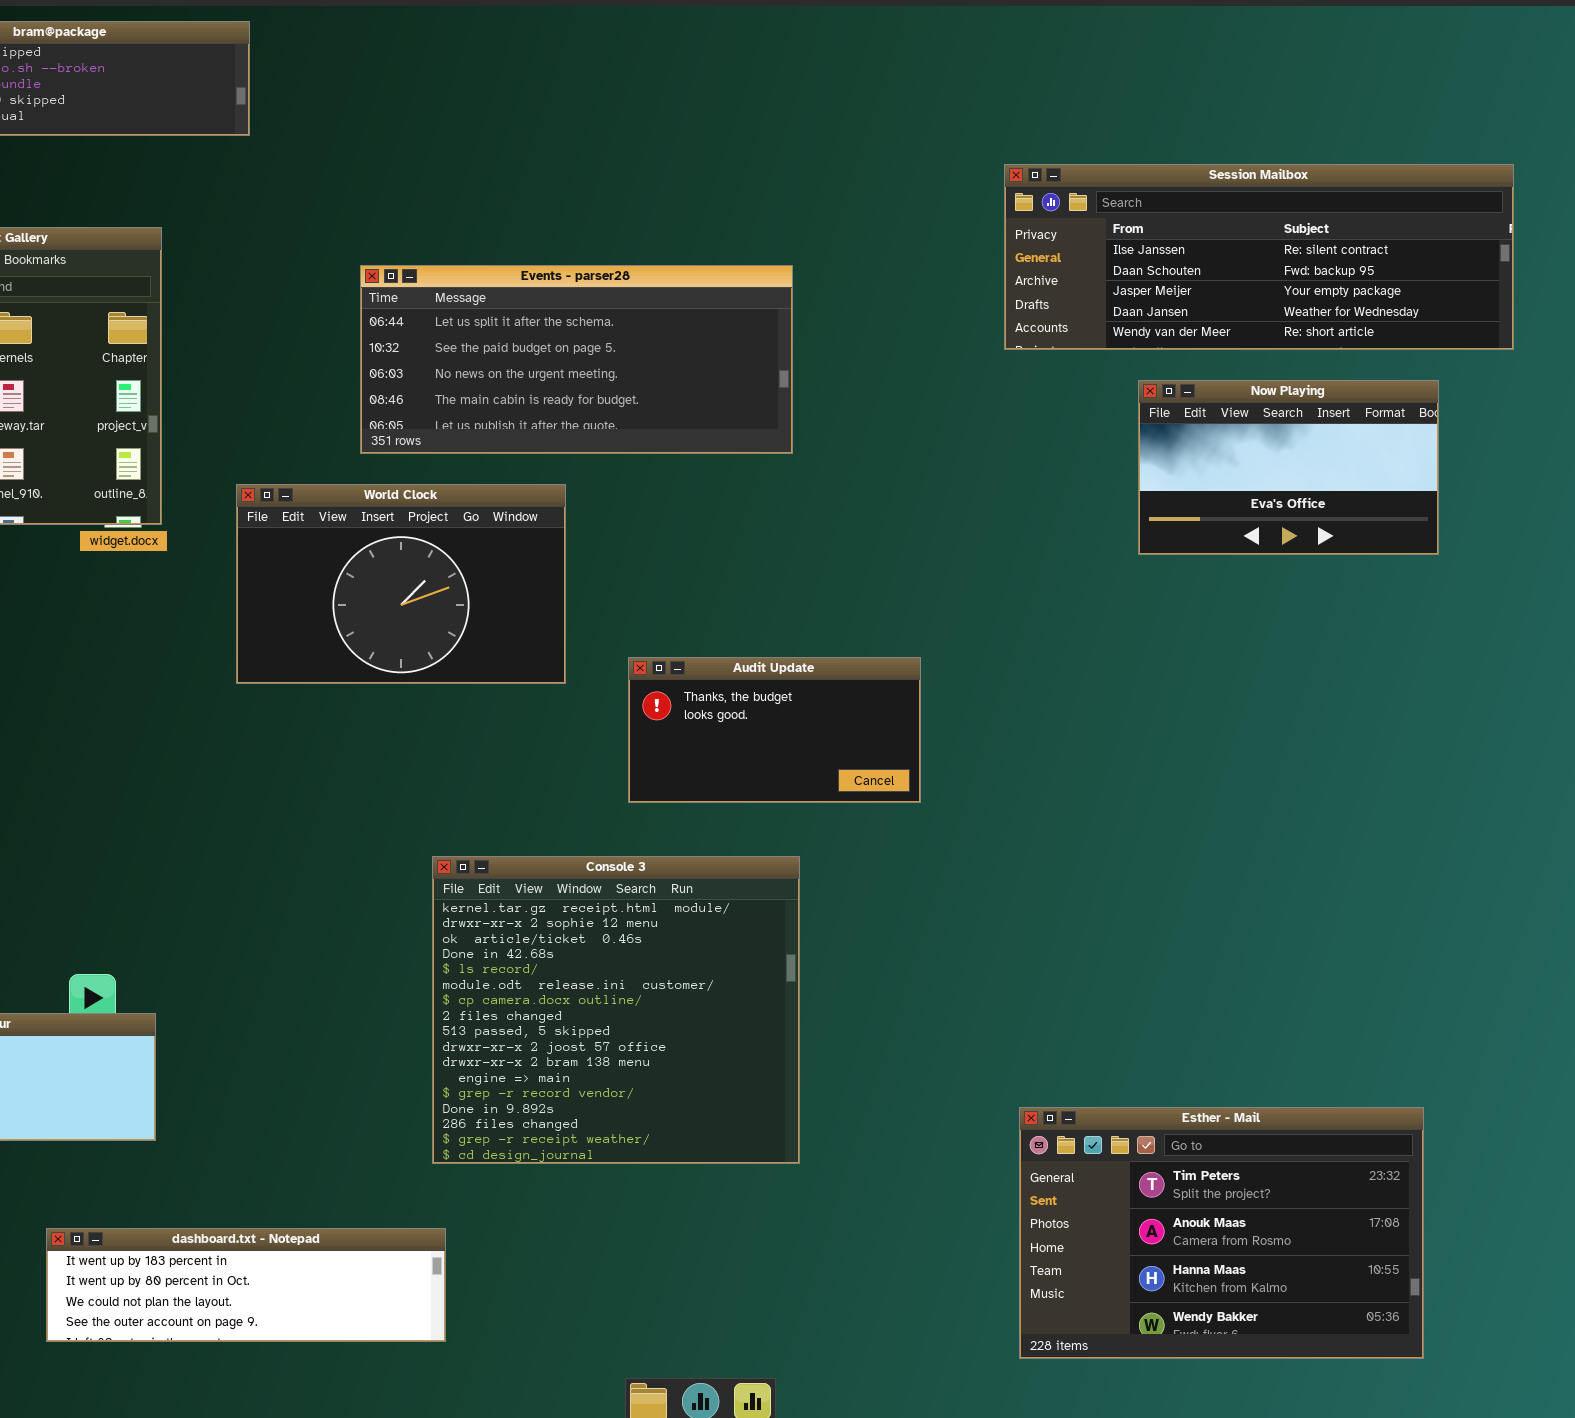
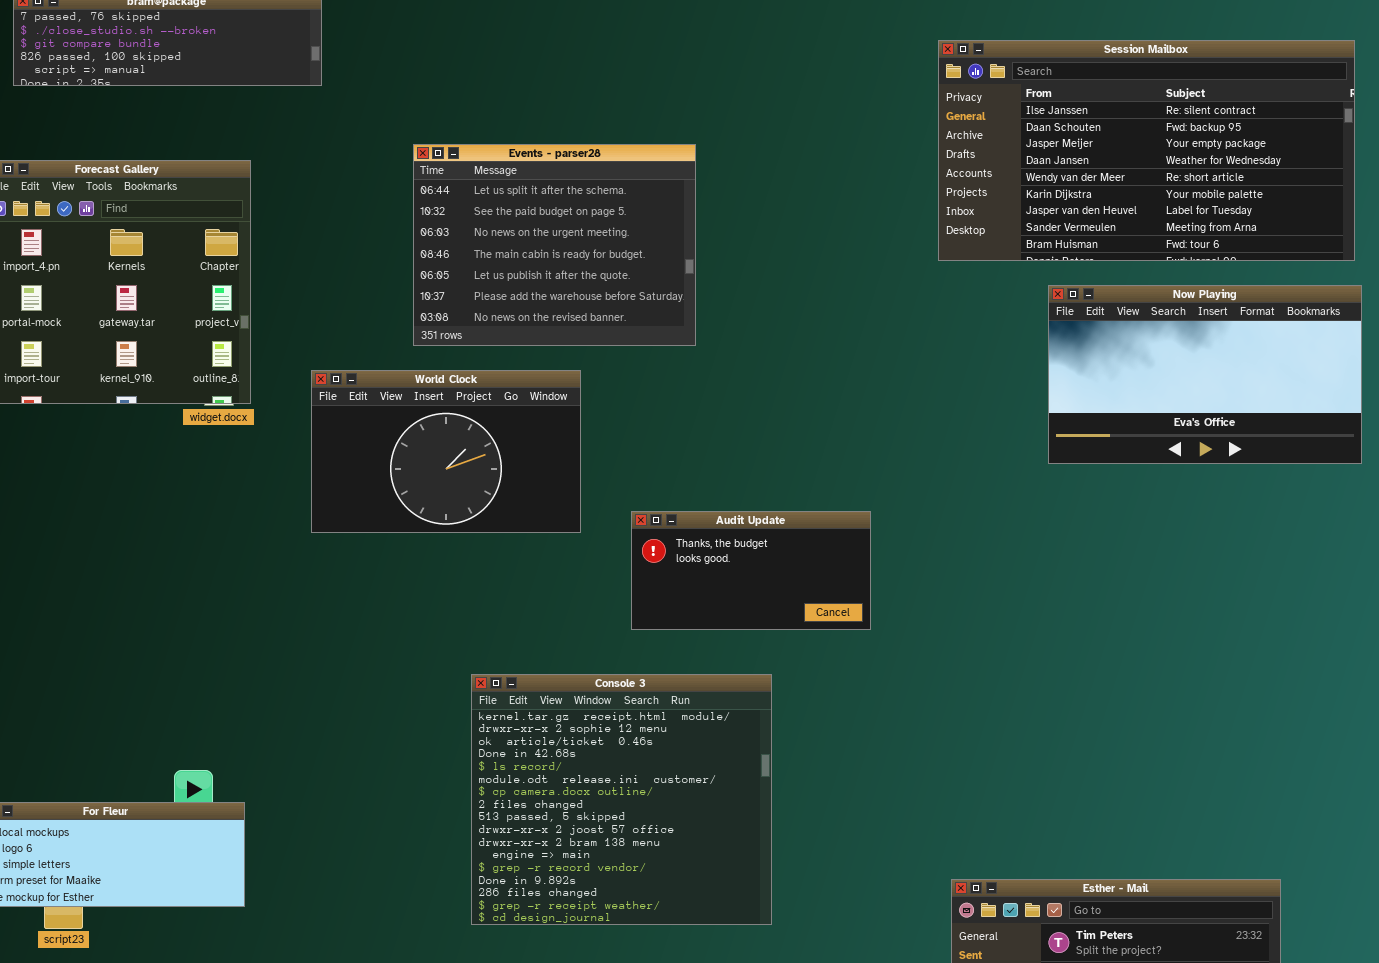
Session Mailbox: [1004,164,1514,350] -> [938,40,1355,261], resized
Events - parser28: [360,265,793,454] -> [413,144,696,346], resized
Now Playing: [1138,380,1439,555] -> [1048,285,1362,464], resized

